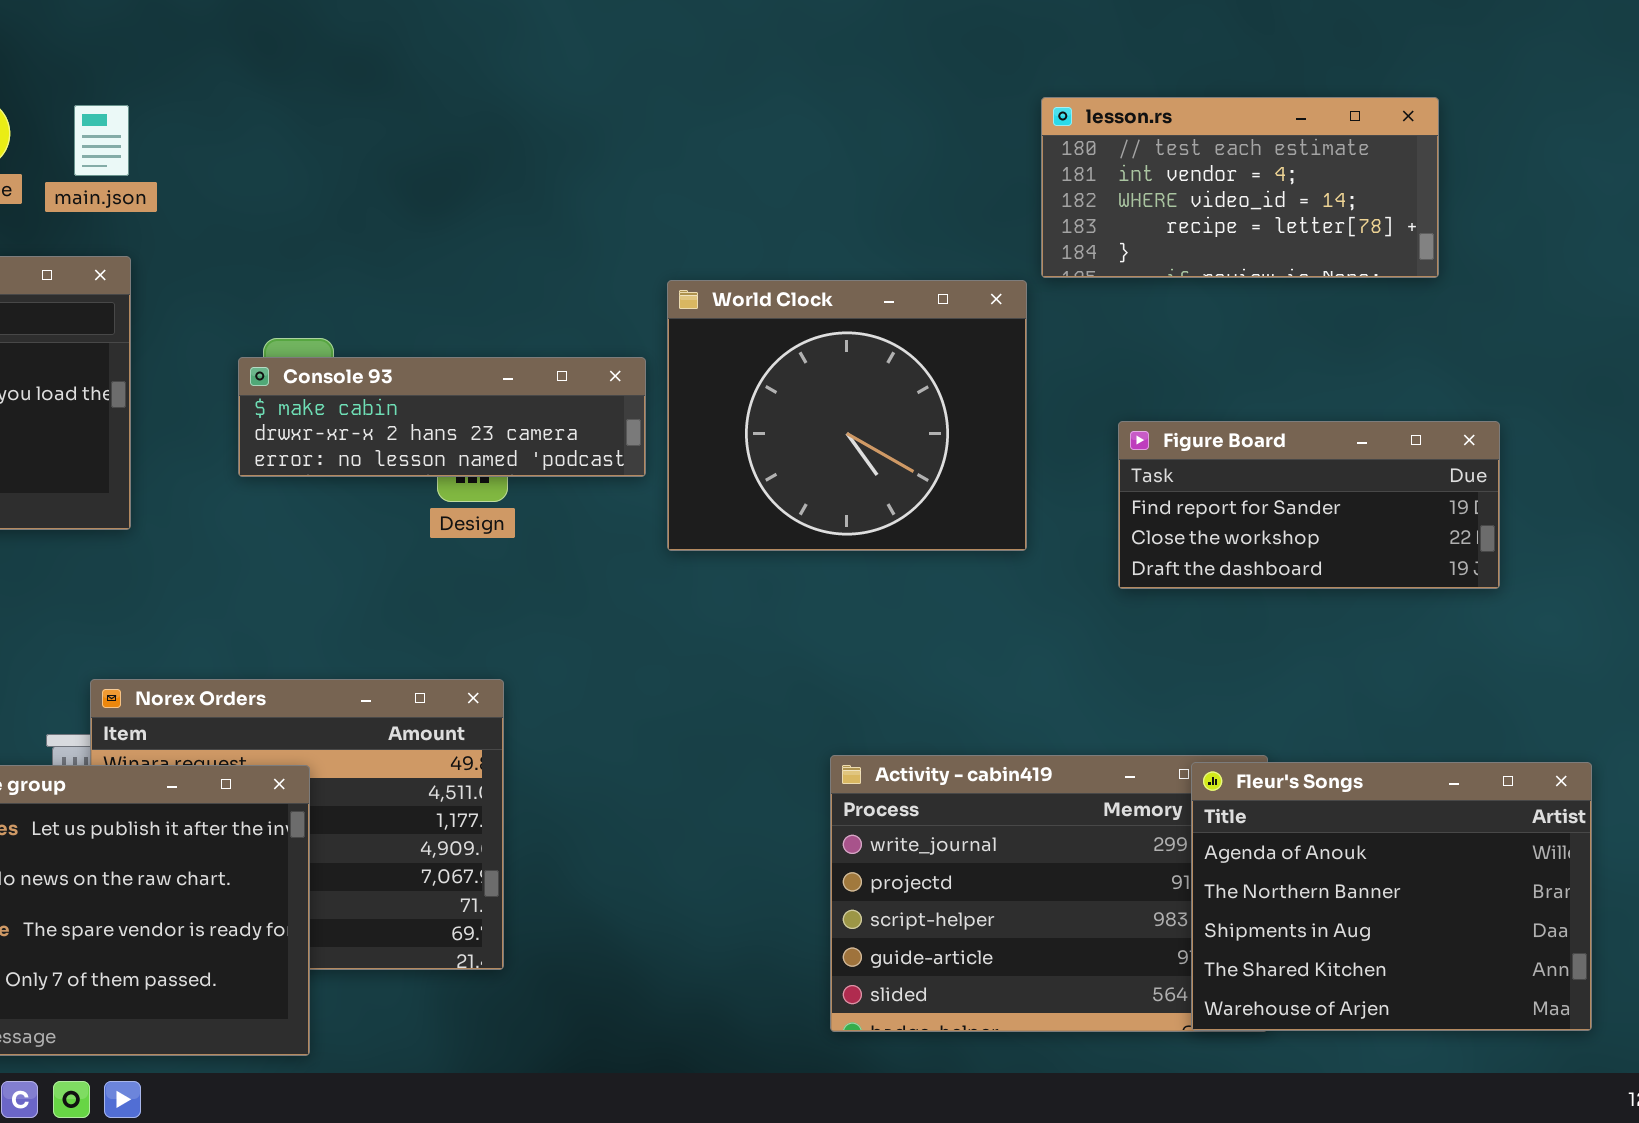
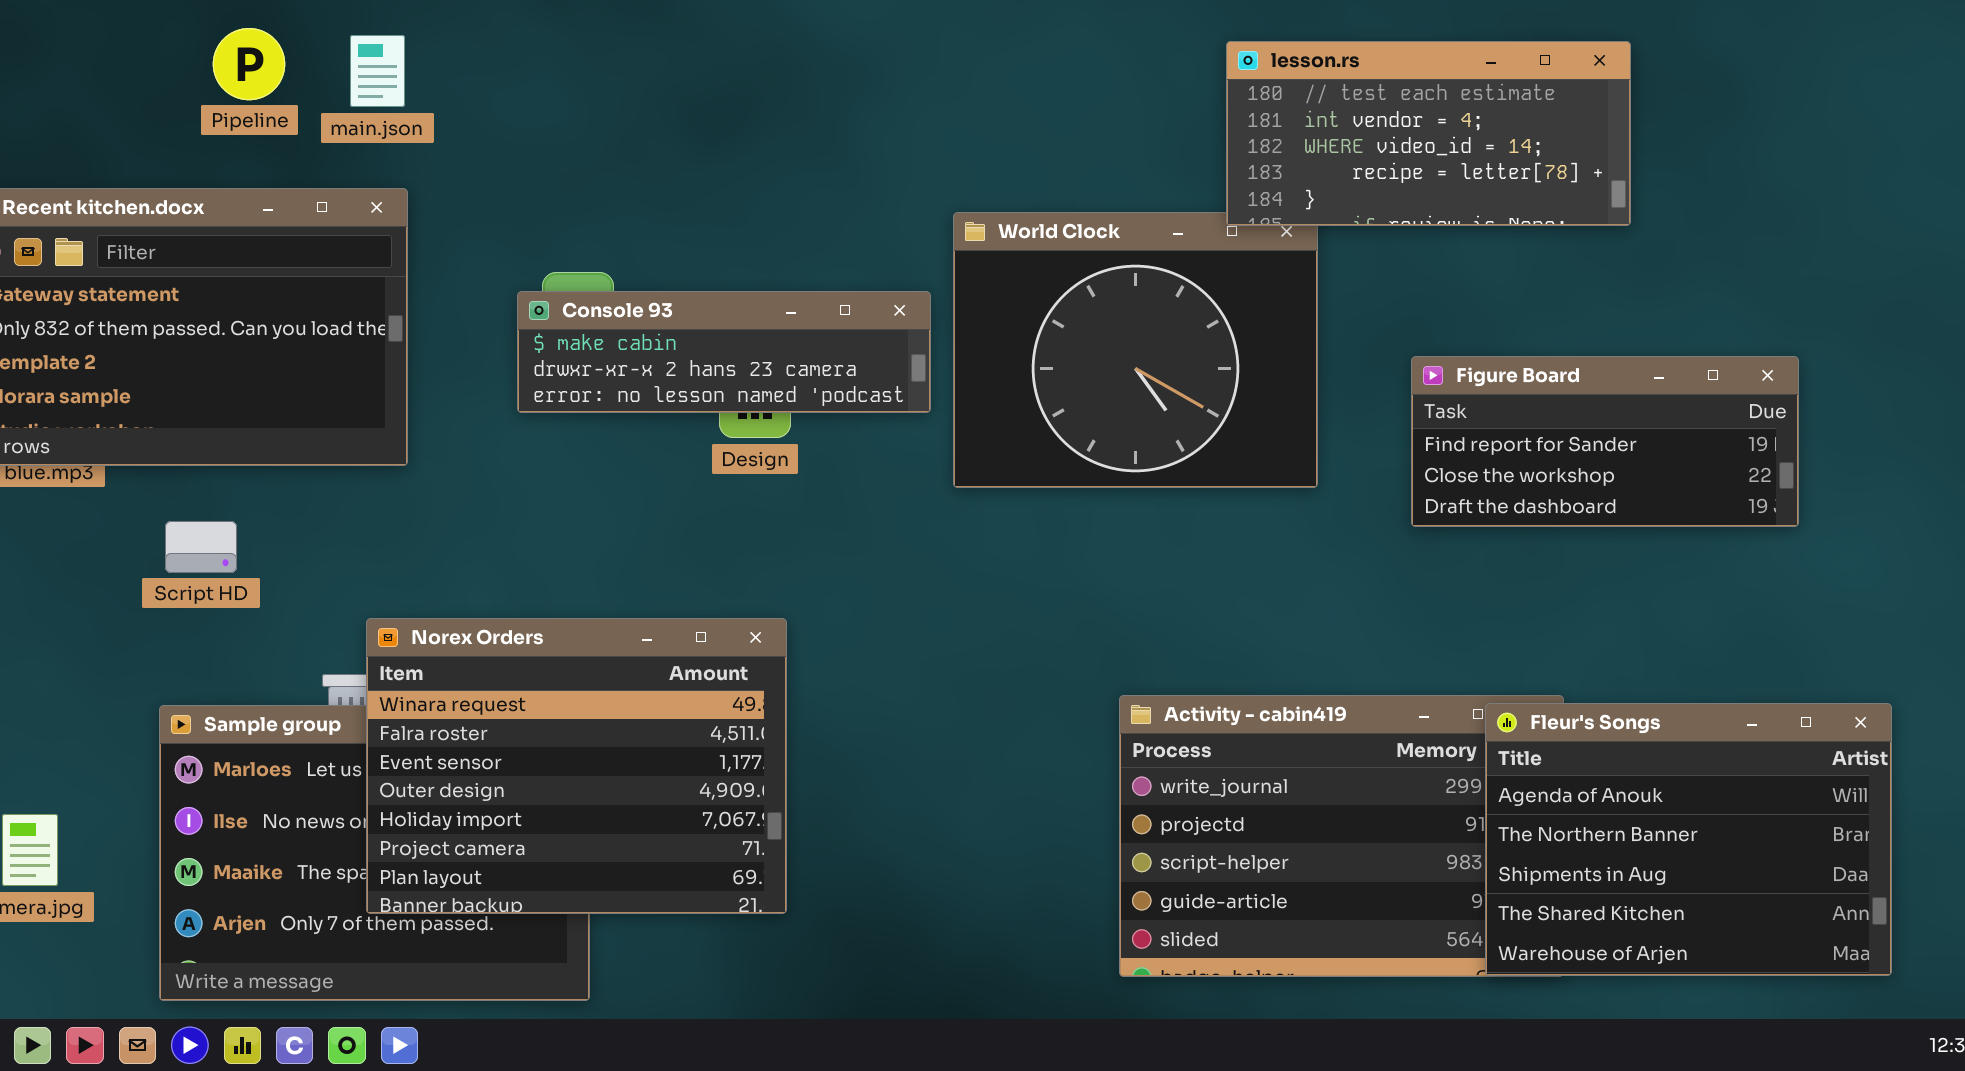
lesson.rs: [1041,97,1439,278] -> [1226,41,1631,226], moved
Norex Orders: [90,679,504,970] -> [366,618,787,914], raised

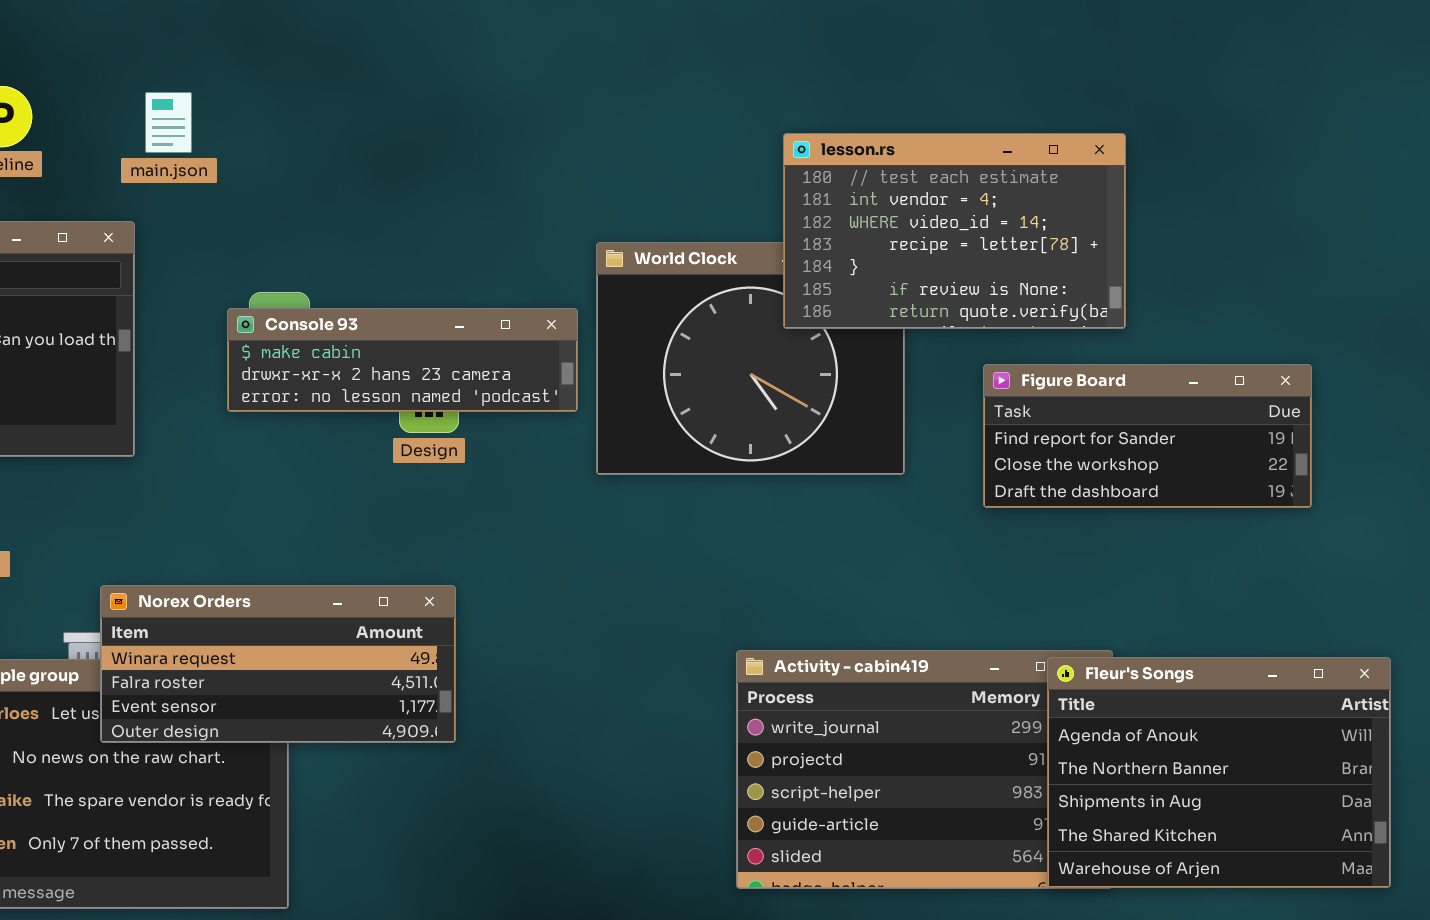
main.json: [350,35,405,107] -> [145,92,192,153], moved
lesson.rs: [1226,41,1631,226] -> [783,133,1126,329], moved, resized
Norex Orders: [366,618,787,914] -> [100,585,456,743], resized

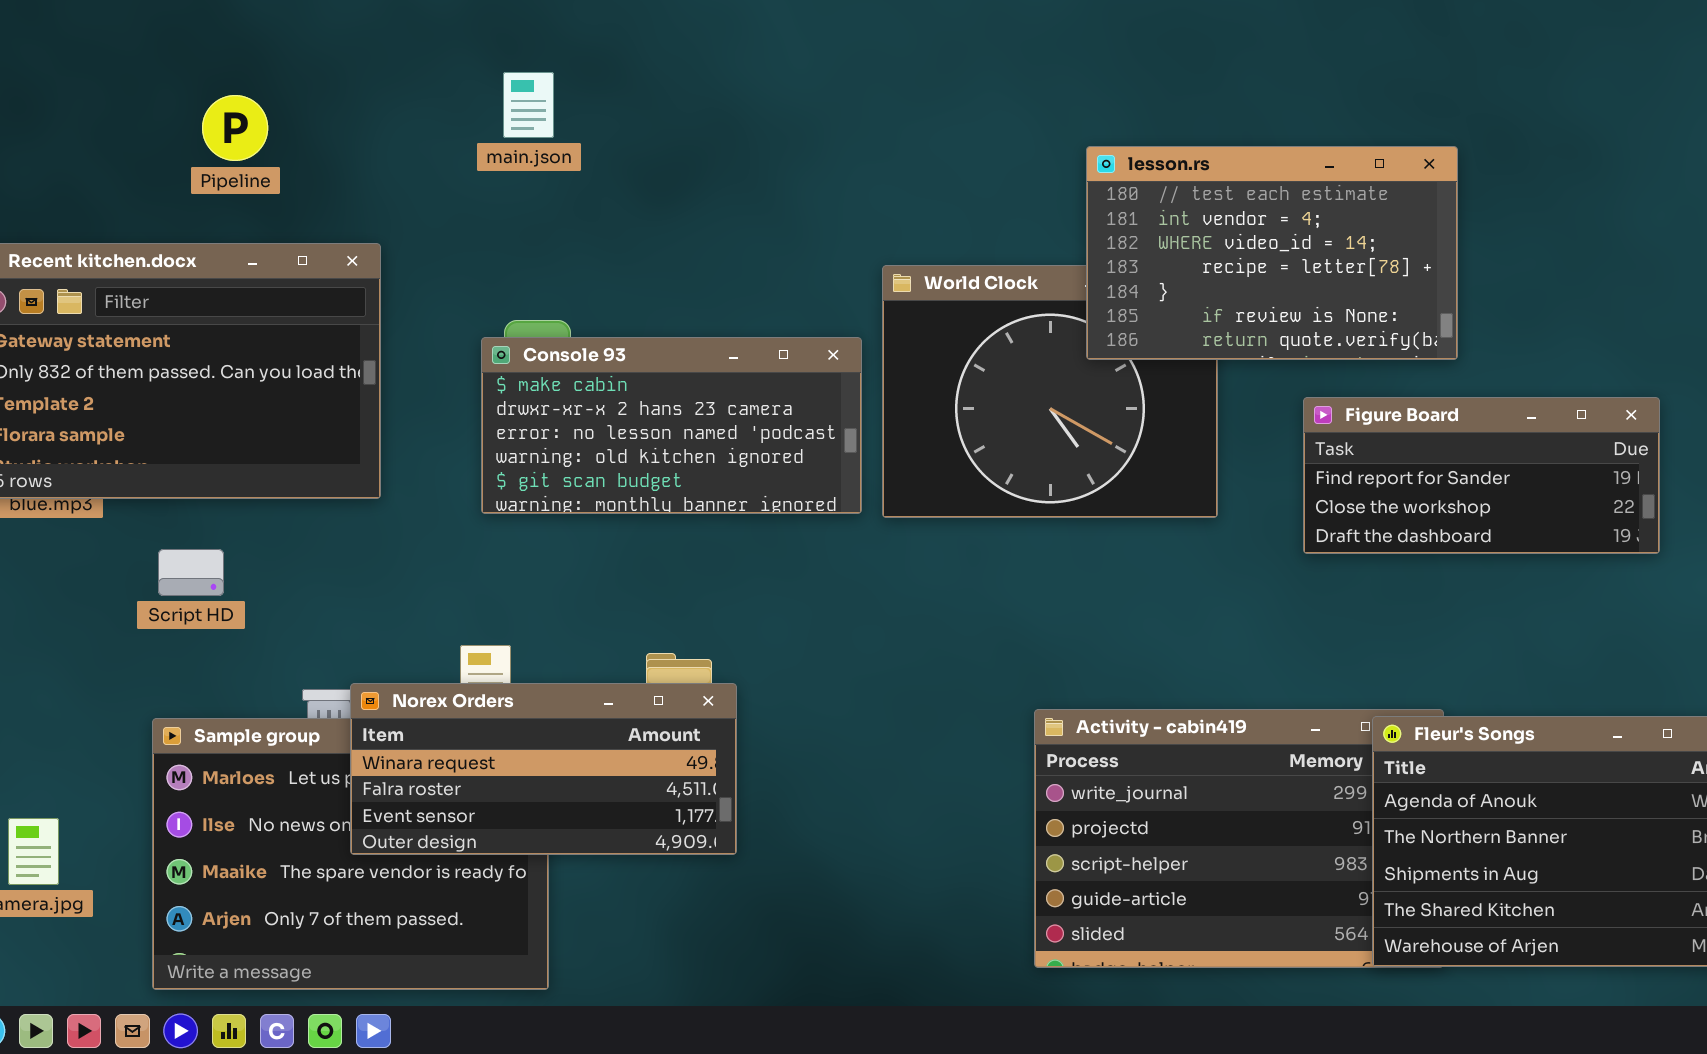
main.json: [145,92,192,153] -> [503,72,554,138], moved
Console 93: [227,308,578,412] -> [481,337,862,514], resized
Norex Orders: [100,585,456,743] -> [350,683,737,855], moved

